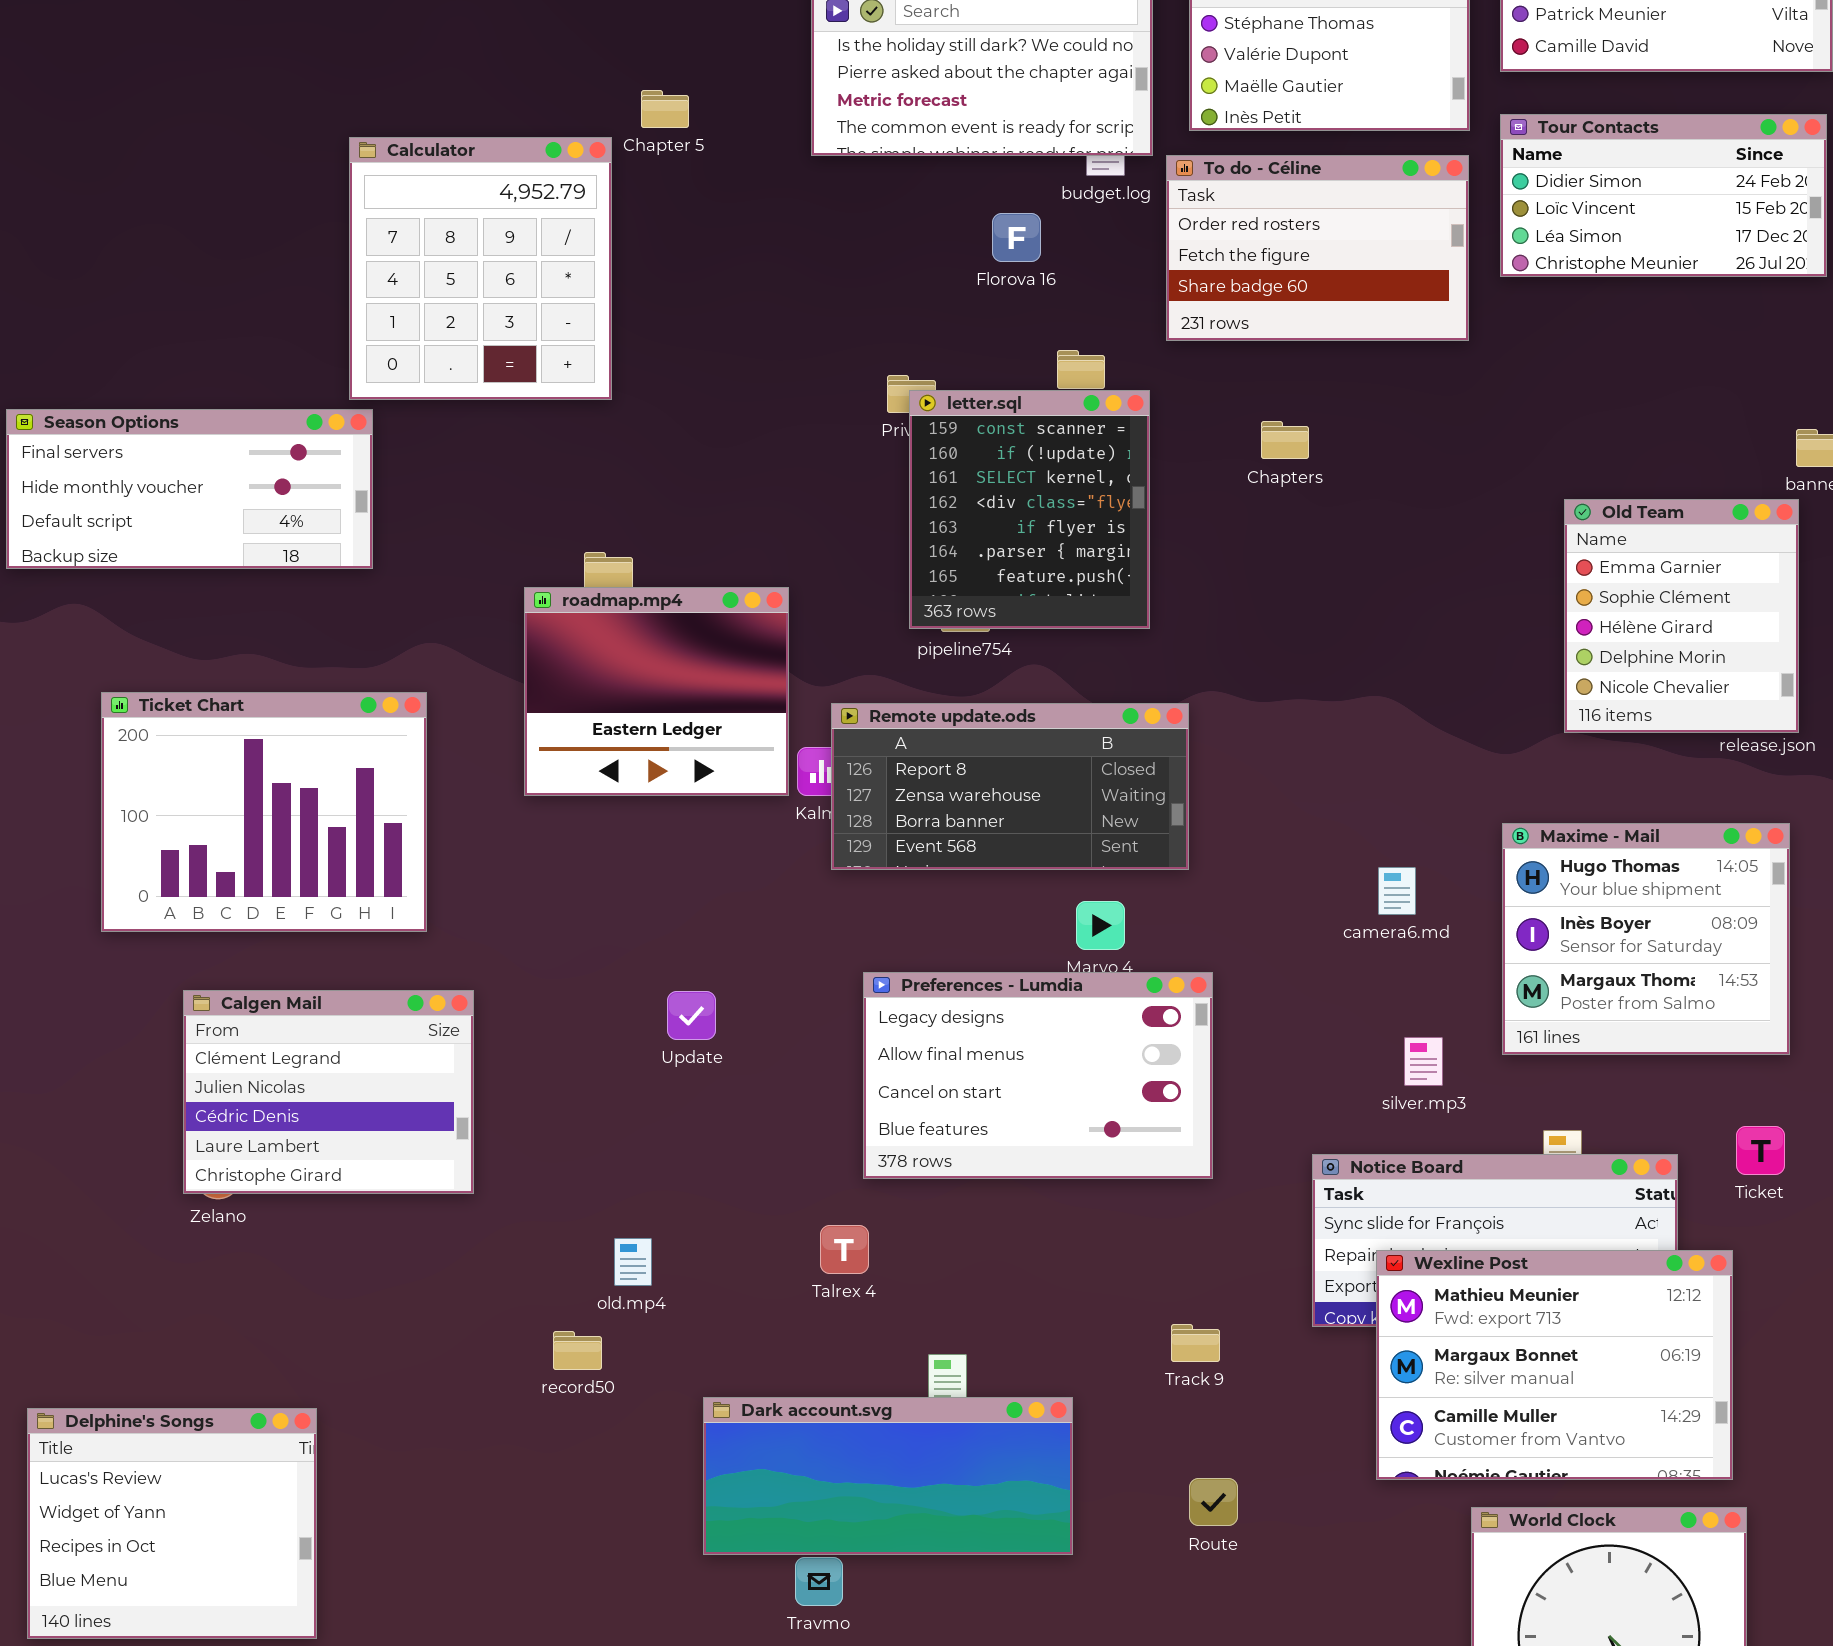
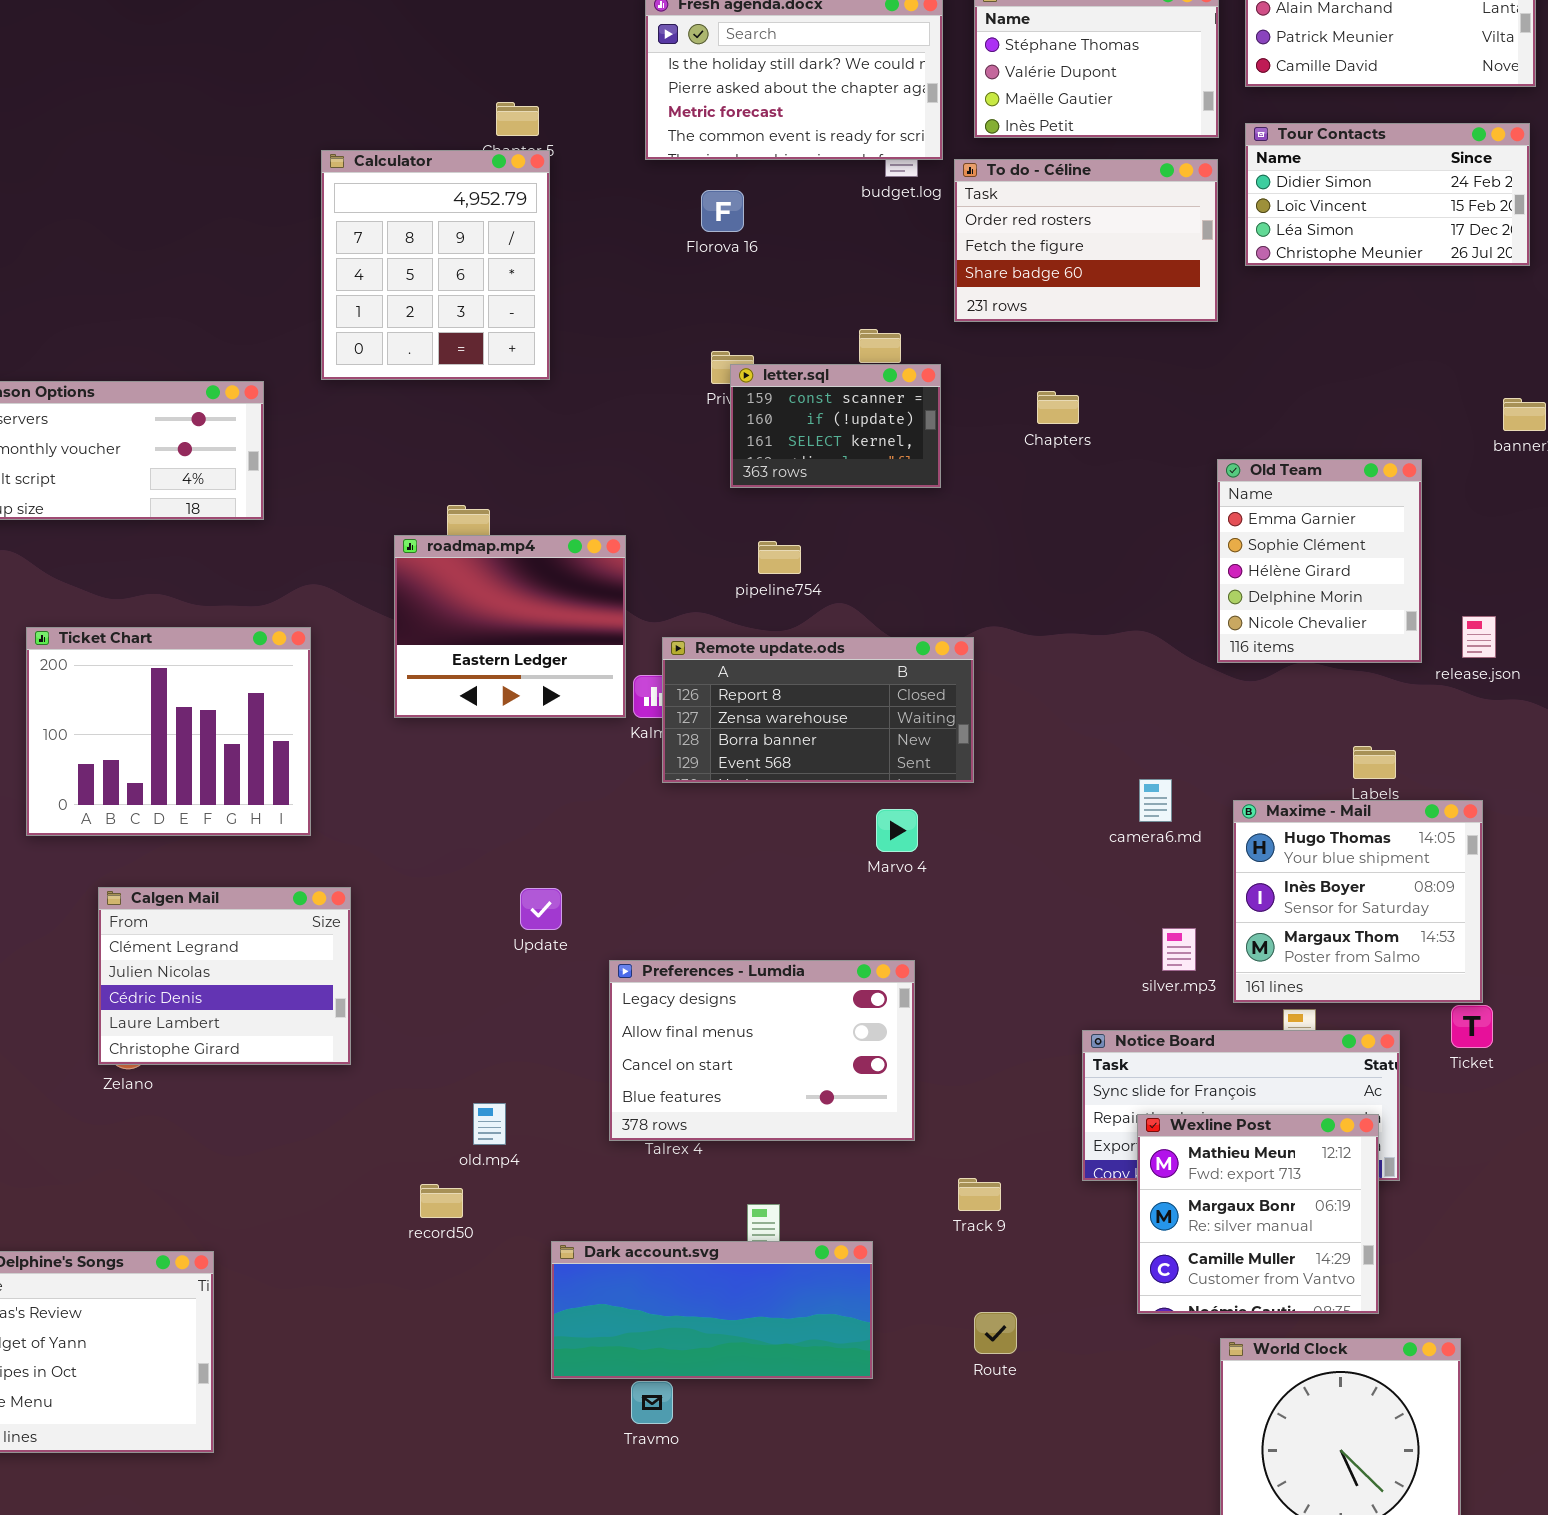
Calculator: [349,137,612,400] -> [321,150,550,380], moved
Florova 16: [992,213,1041,262] -> [701,190,744,232], moved
letter.sql: [909,390,1150,629] -> [730,364,941,488], resized
Old Team: [1564,499,1799,733] -> [1217,459,1422,663], moved
Maxime - Mail: [1502,823,1790,1055] -> [1233,800,1483,1003], moved
Preferences - Lumdia: [863,972,1213,1179] -> [609,960,915,1141], moved
Wexline Post: [1376,1250,1733,1480] -> [1137,1114,1379,1314], resized

